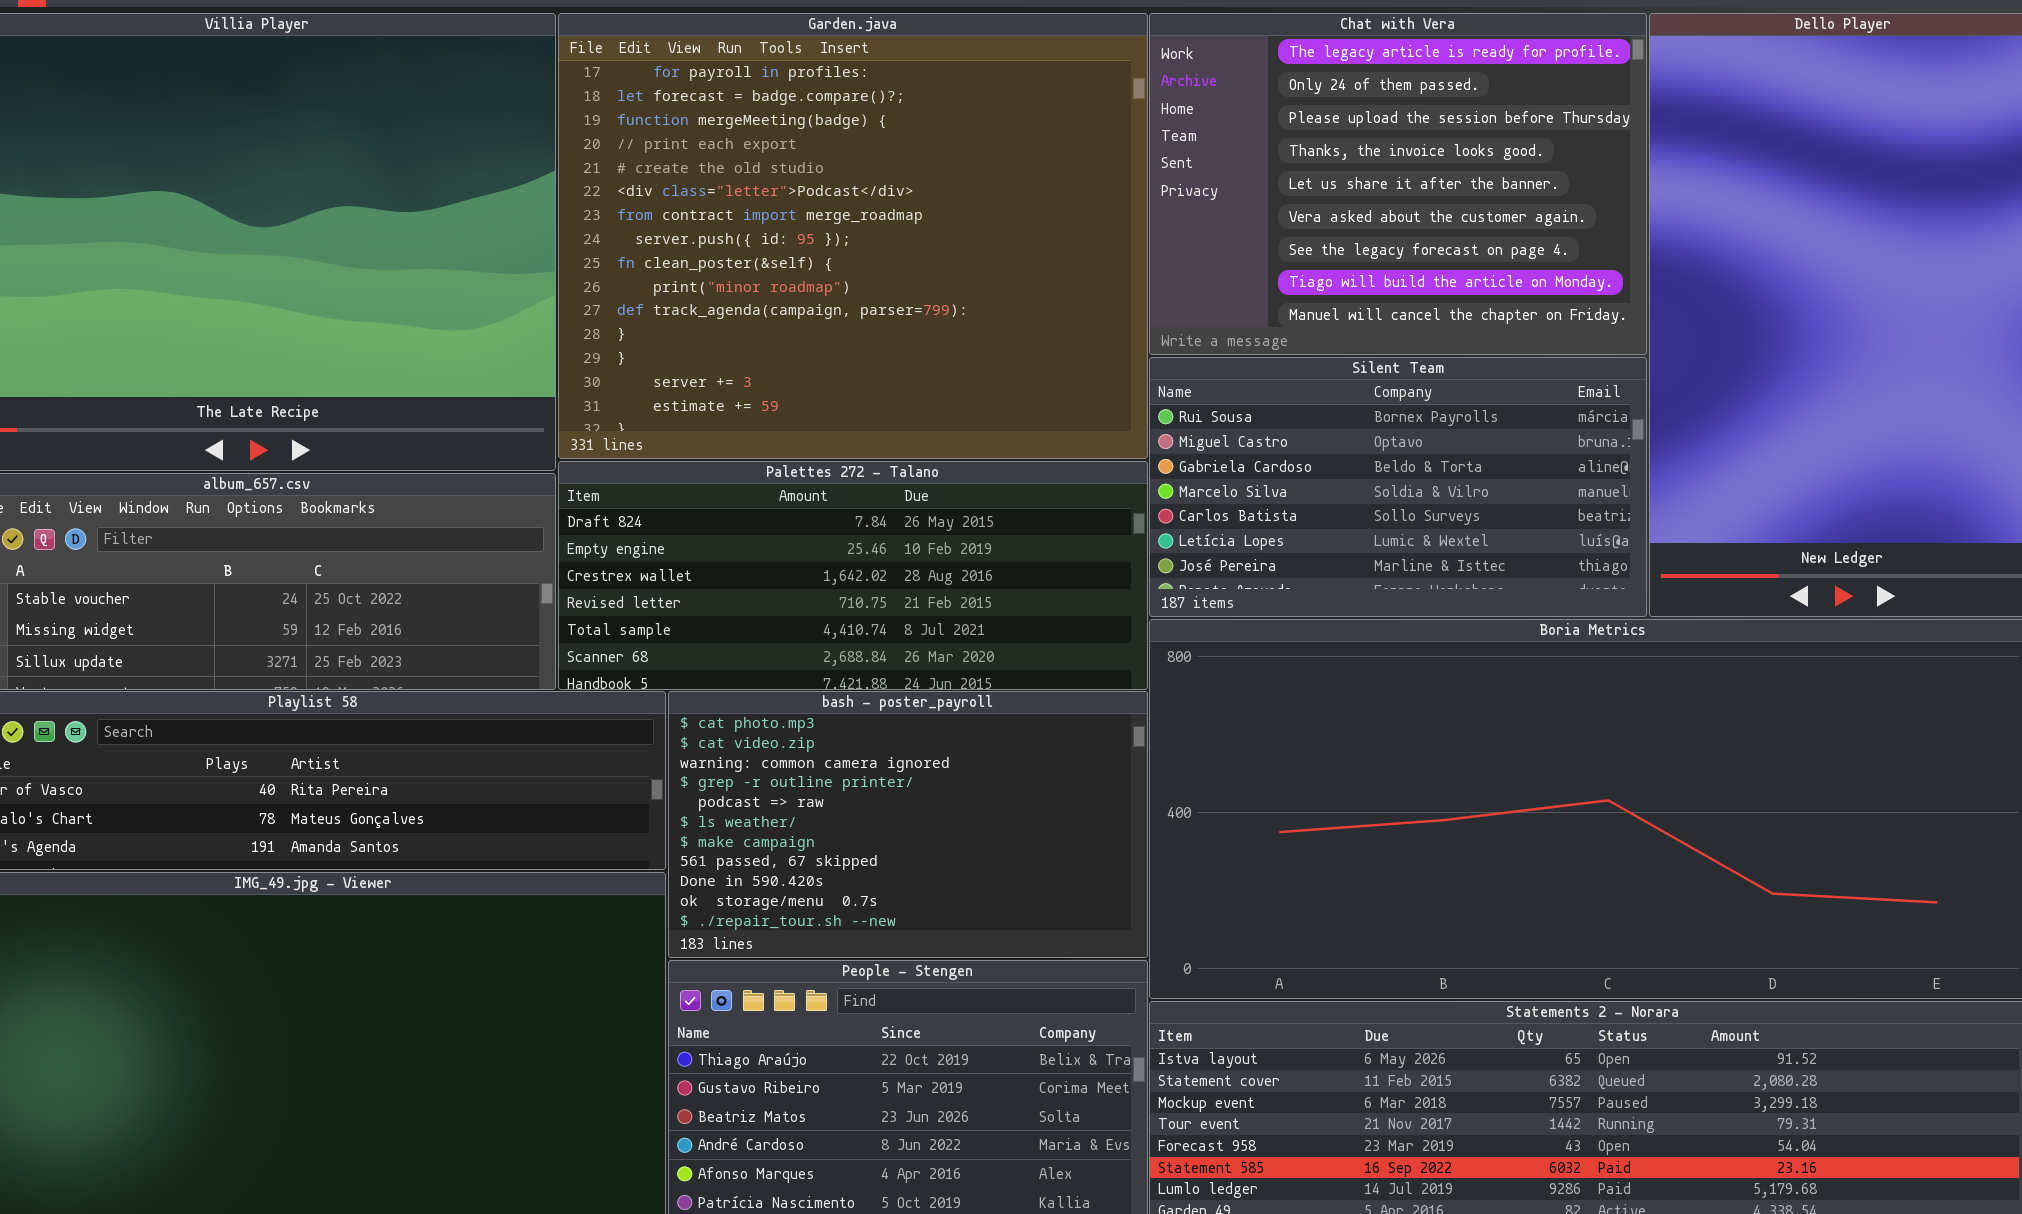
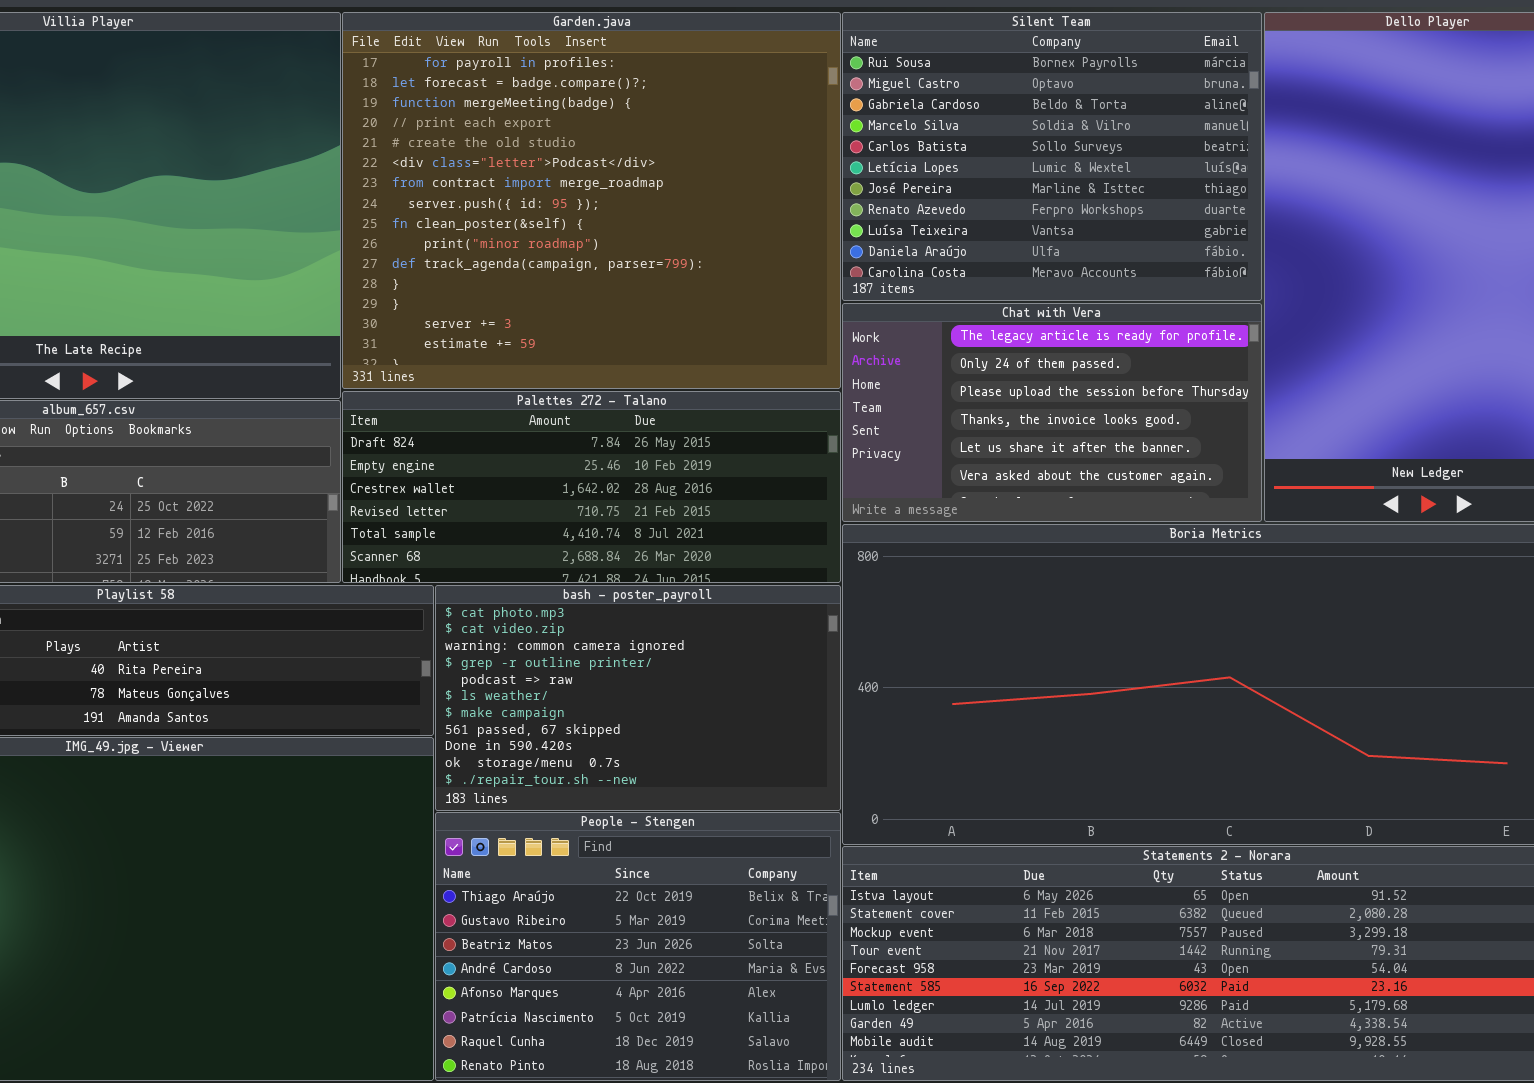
Chat with Vera: [1149,13,1647,355] -> [842,303,1262,522], moved, resized
Silent Team: [1149,357,1647,617] -> [842,12,1262,301], moved, resized

